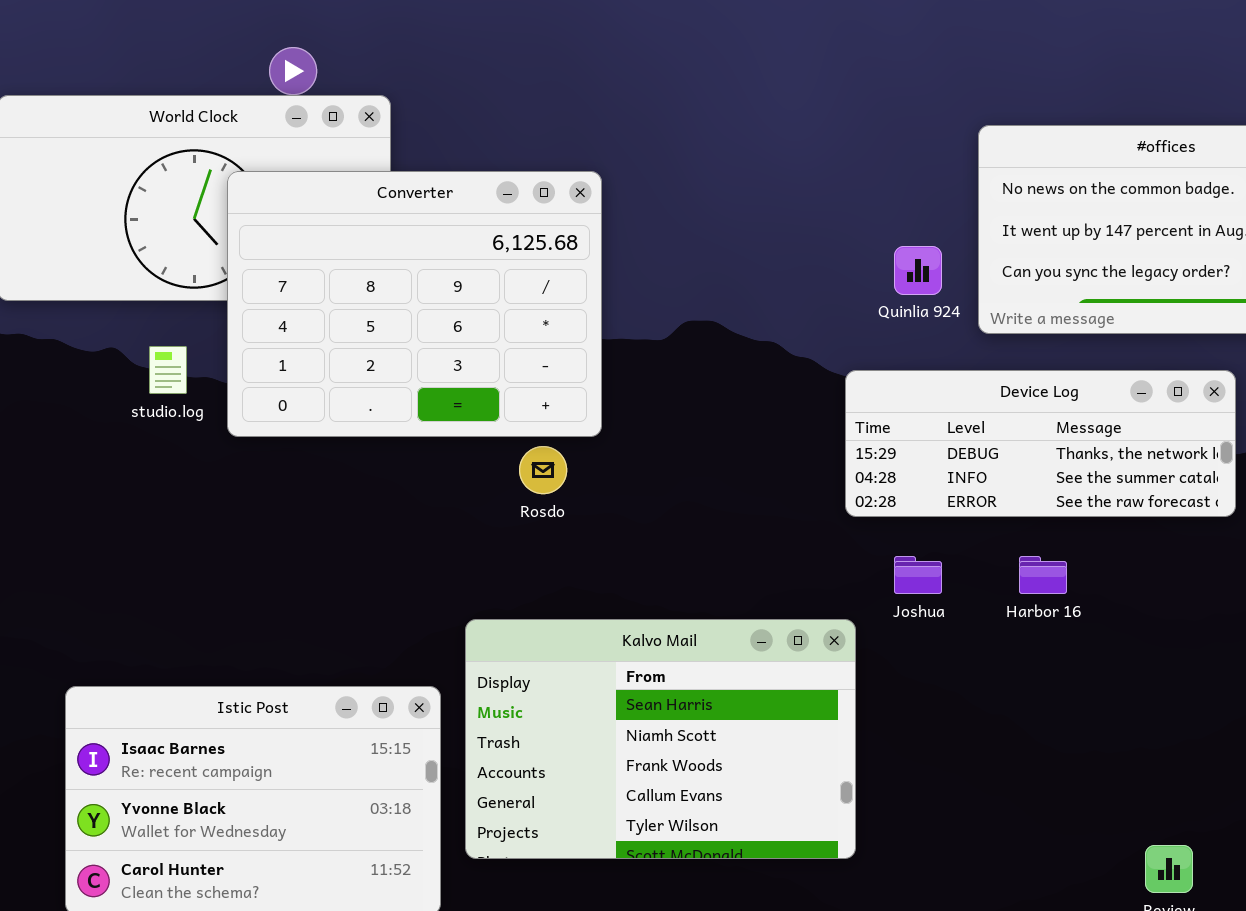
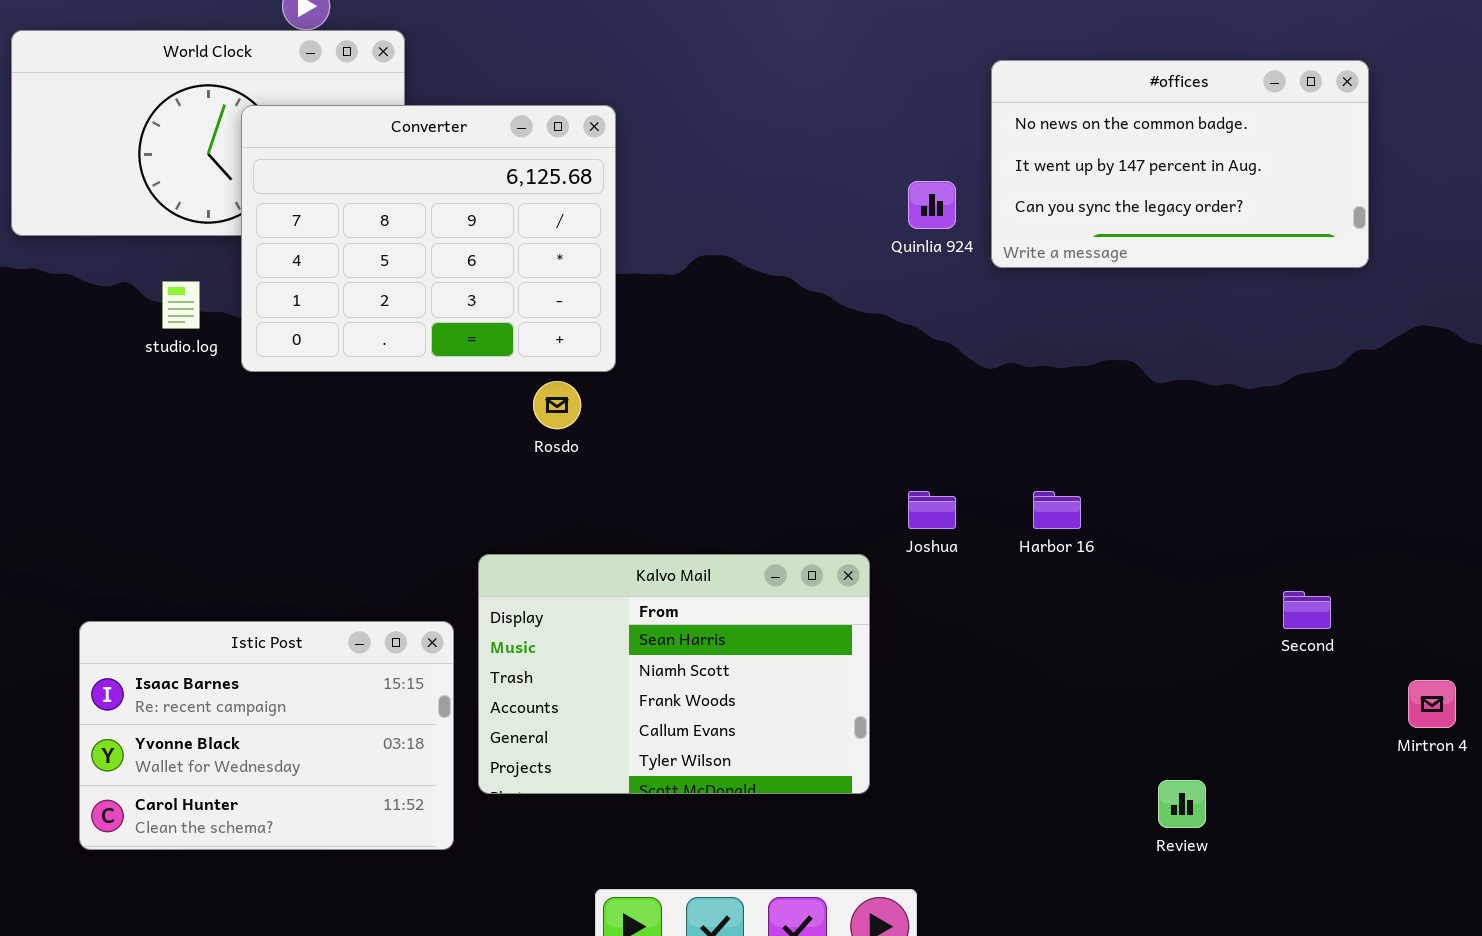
Device Log: [845,370,1236,517] -> none, closed

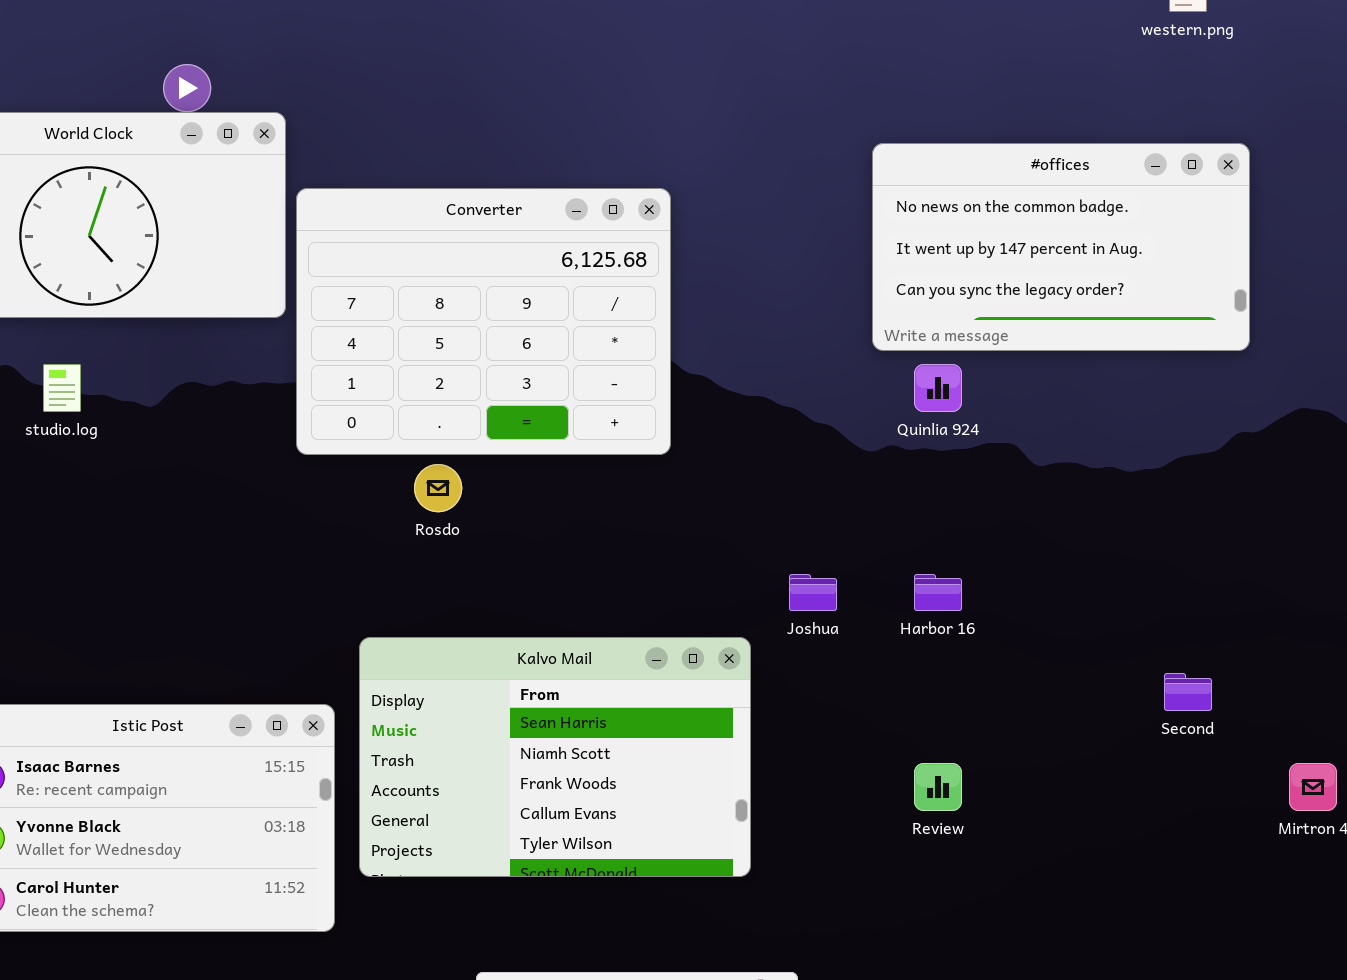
Converter: [241,105,616,372] -> [296,188,671,455], moved
Quinlia 924: [908,181,956,229] -> [914,364,962,412], moved
Review: [1158,780,1206,828] -> [914,763,962,811], moved

